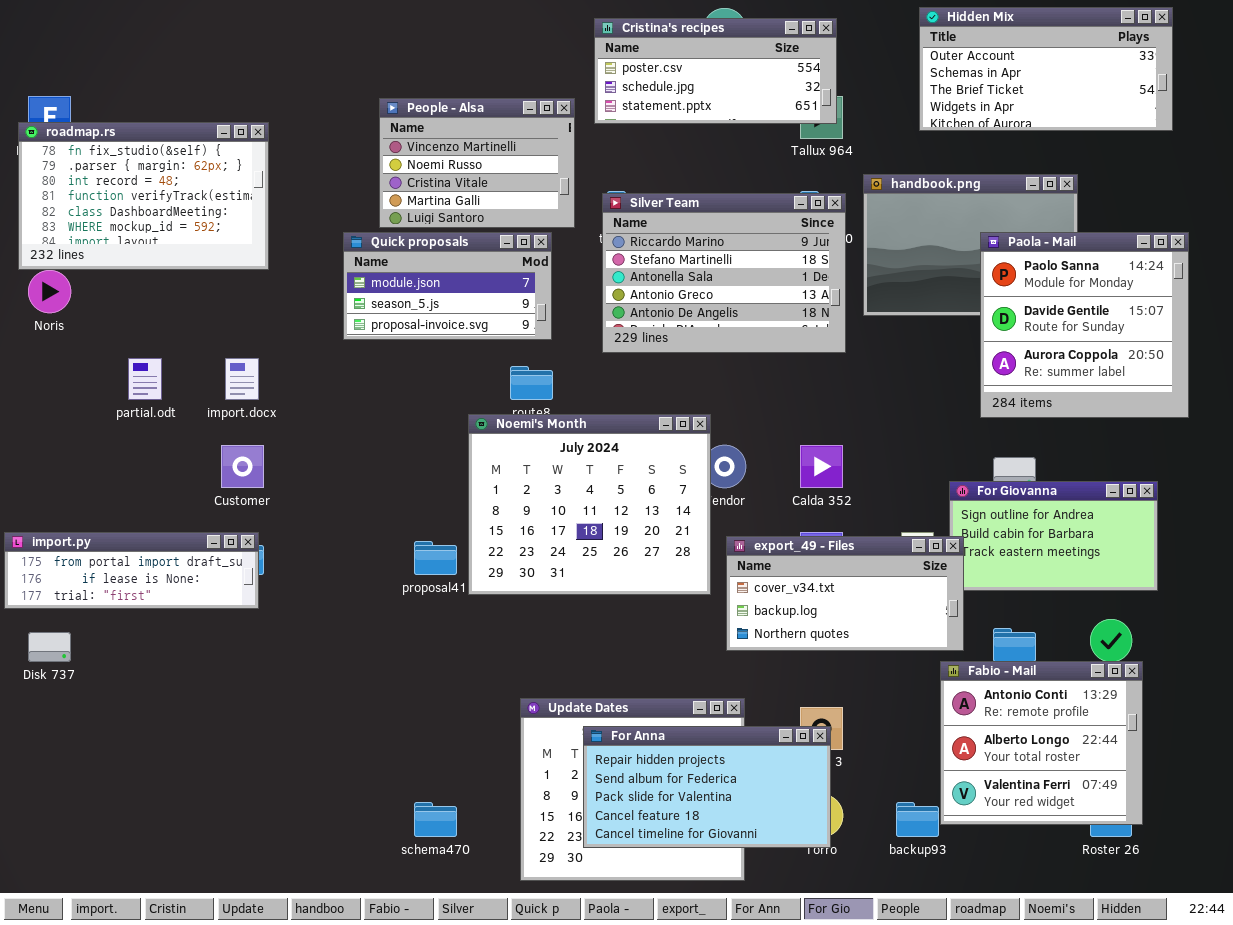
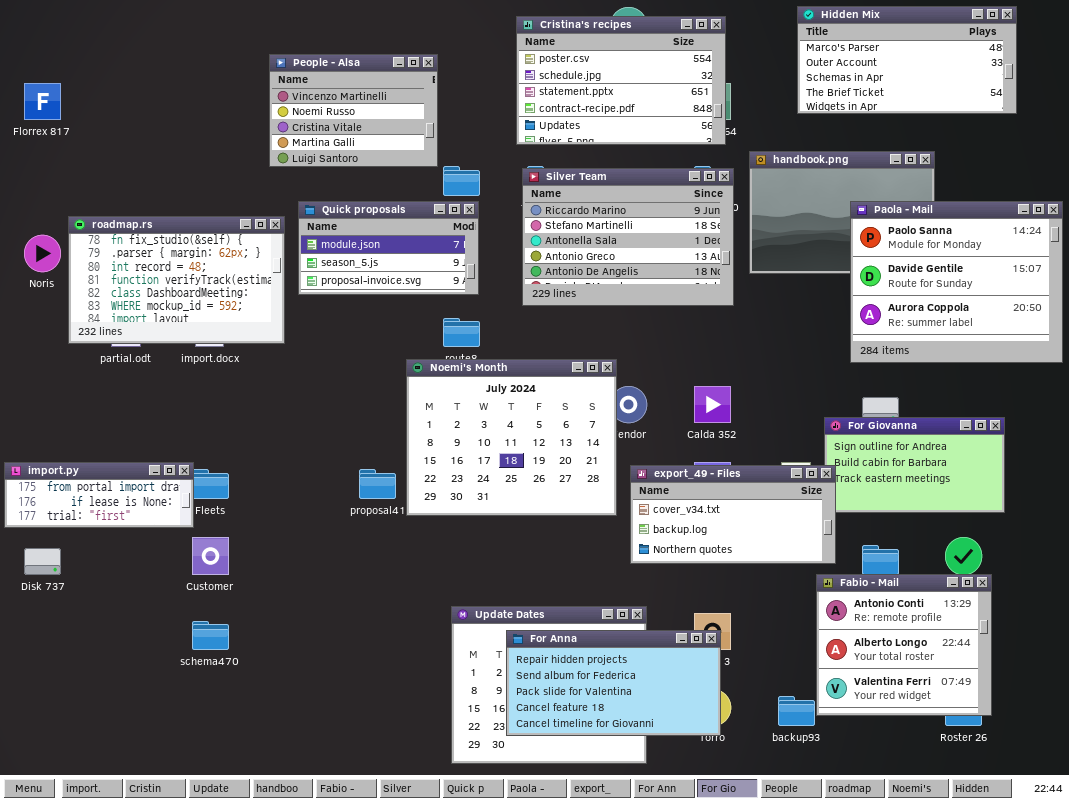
Hidden Mix: [919,7,1173,131] -> [797,6,1017,114], scrolled up 1 row
Cristina's recipes: [594,18,837,124] -> [516,16,726,145], resized
People - Alsa: [379,98,575,228] -> [269,54,438,167], moved
roadmap.rs: [18,122,269,270] -> [68,216,285,344], moved
Paola - Mail: [980,232,1189,418] -> [850,201,1063,363], resized
Customer: [221,445,264,488] -> [192,537,229,575], moved
import.py: [4,532,259,609] -> [4,462,194,528], resized
schema470: [414,802,457,837] -> [192,621,229,650], moved

